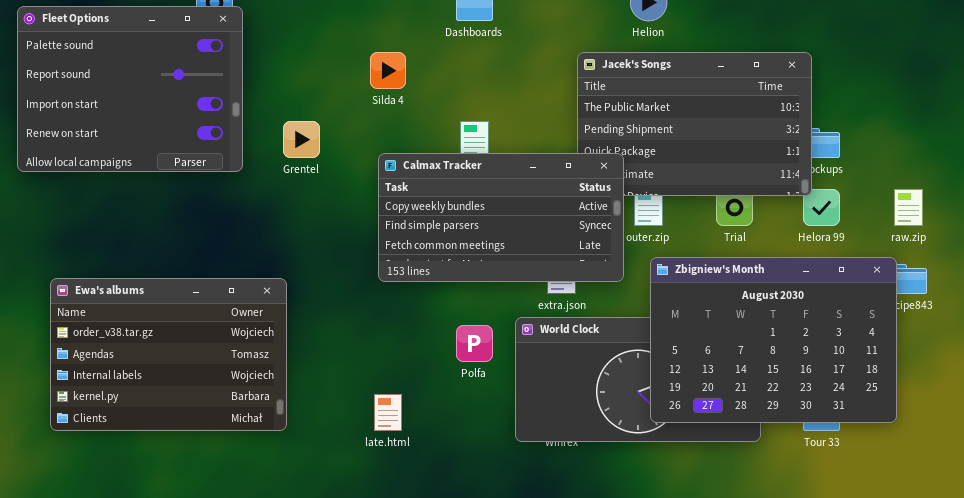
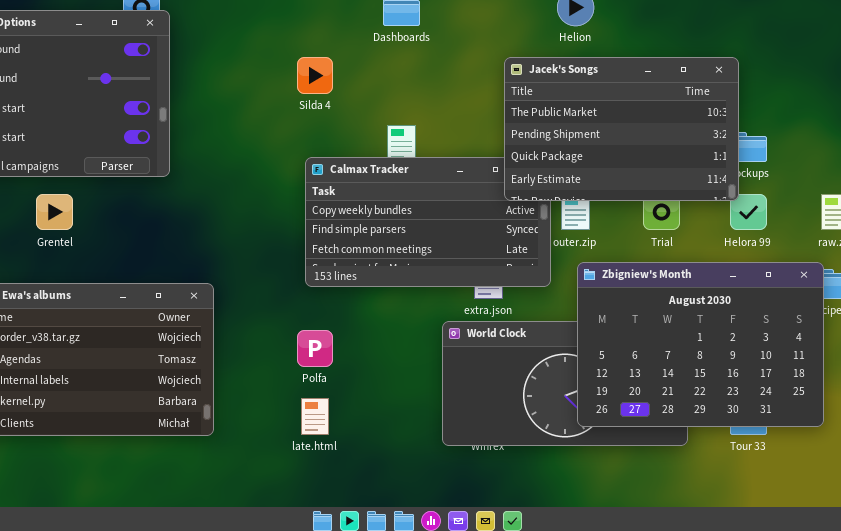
Jacek's Songs: [577,52,812,196] -> [504,57,739,201], raised
Grentel: [283,121,320,158] -> [36,194,73,230], moved
Polfa: [456,325,493,362] -> [297,330,333,367], moved

